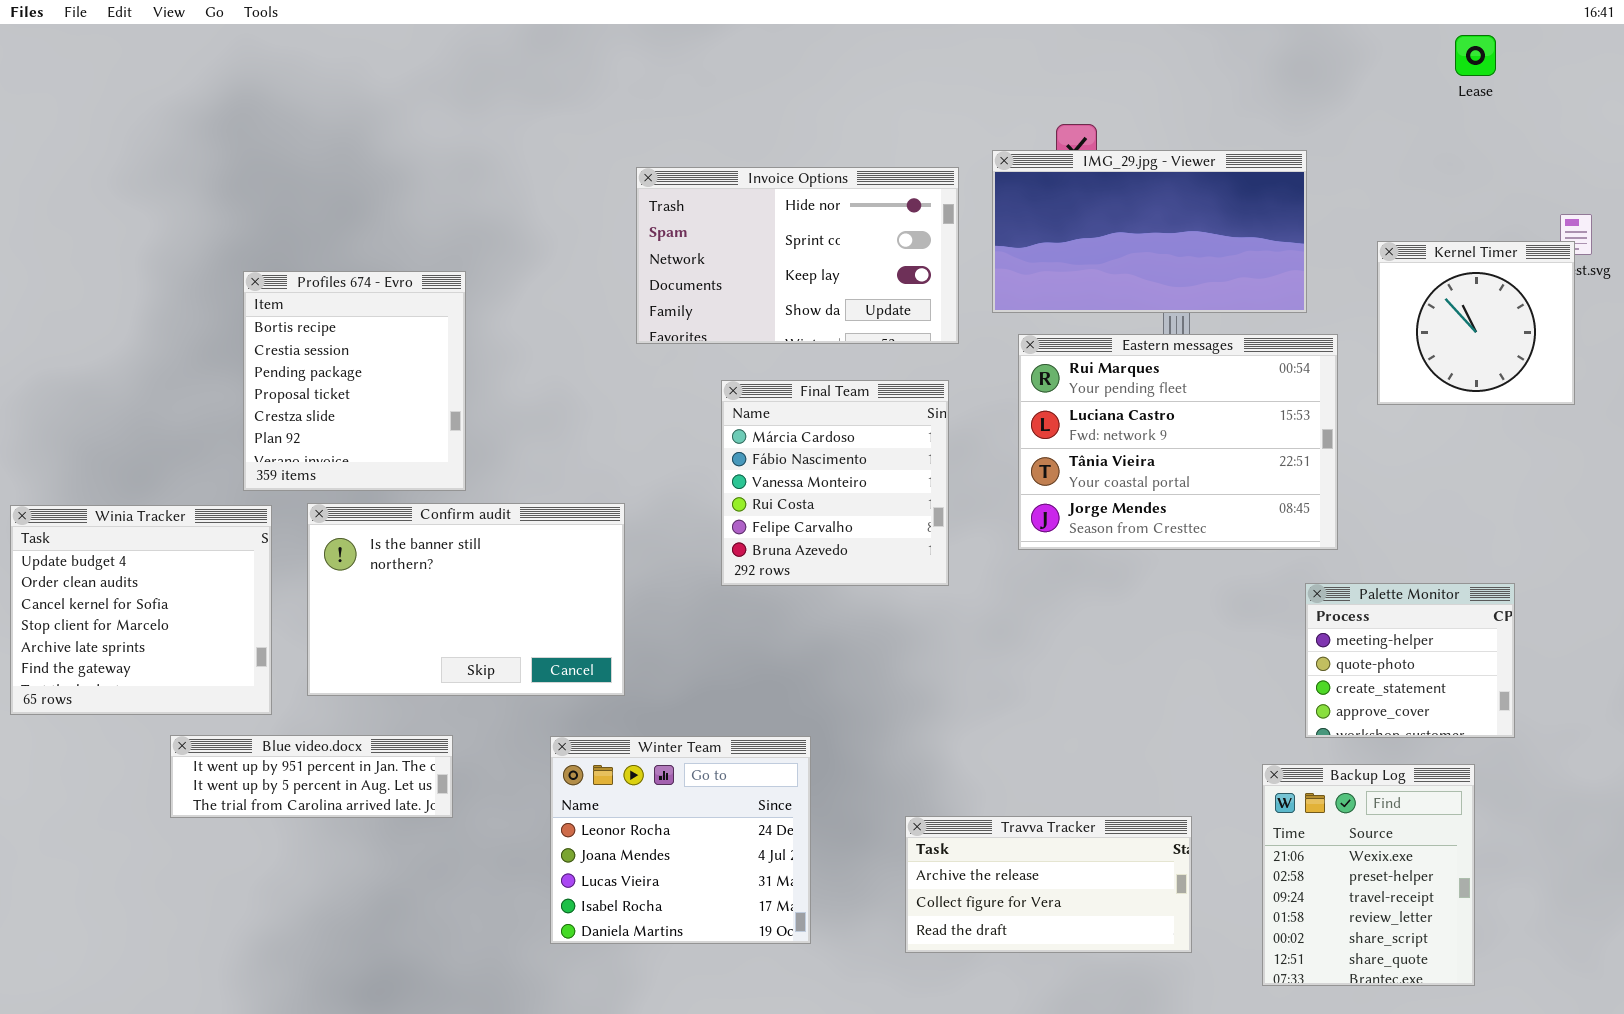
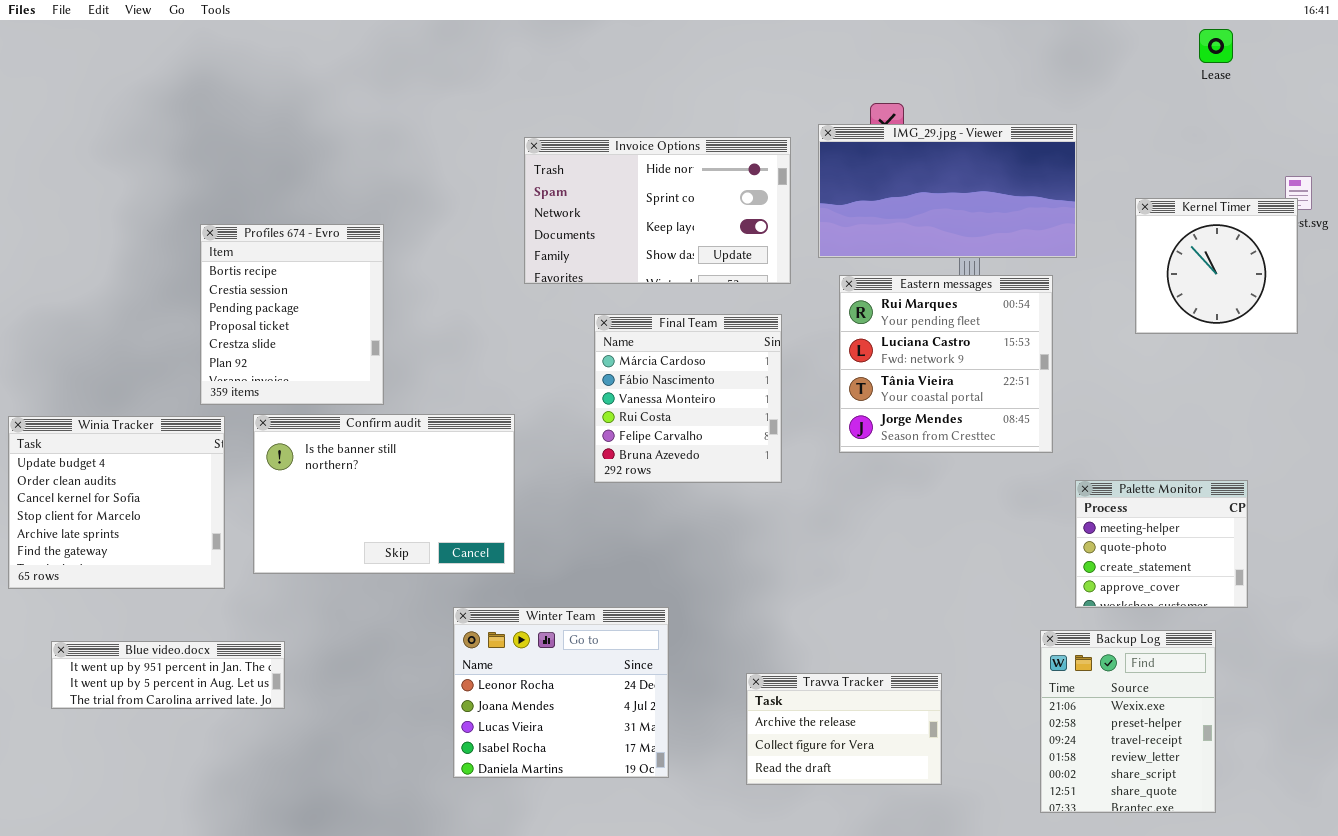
Eastern messages: [1018,334,1338,550] -> [839,275,1053,453], resized
Blue video.docx: [170,735,453,818] -> [51,641,285,709], moved
Travva Tracker: [905,816,1192,953] -> [746,673,942,785], resized

